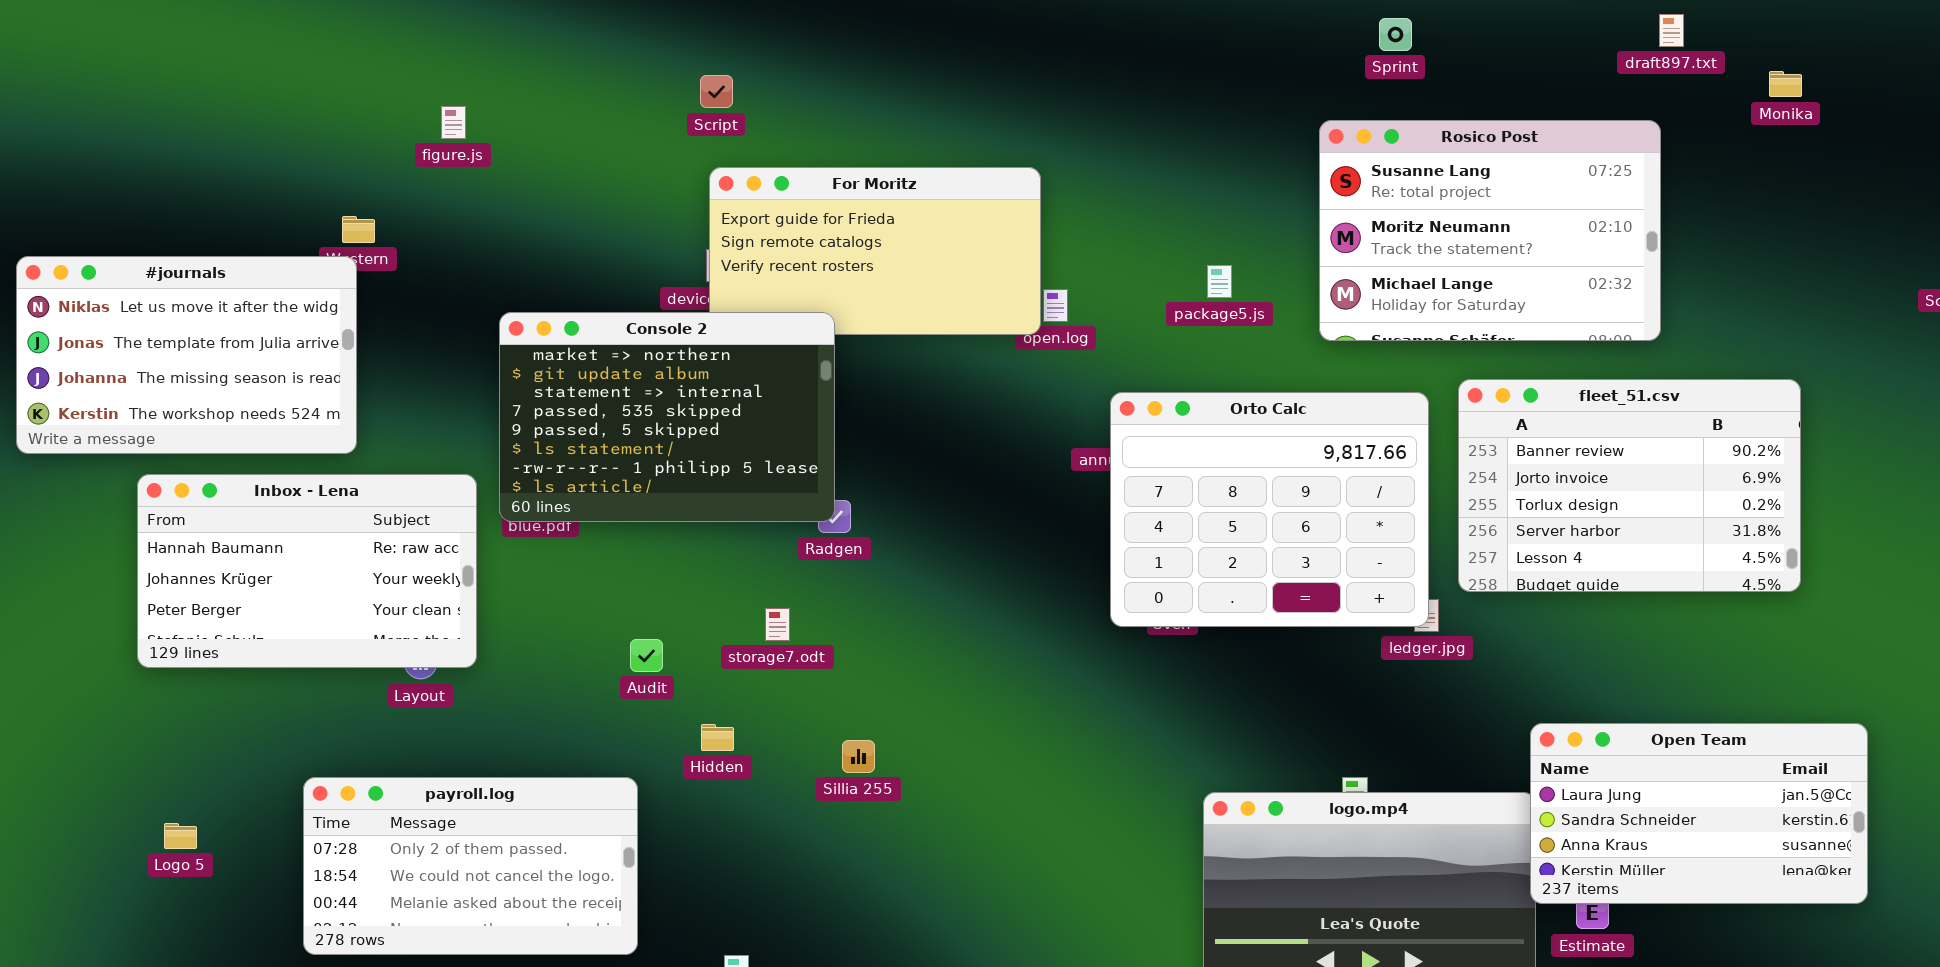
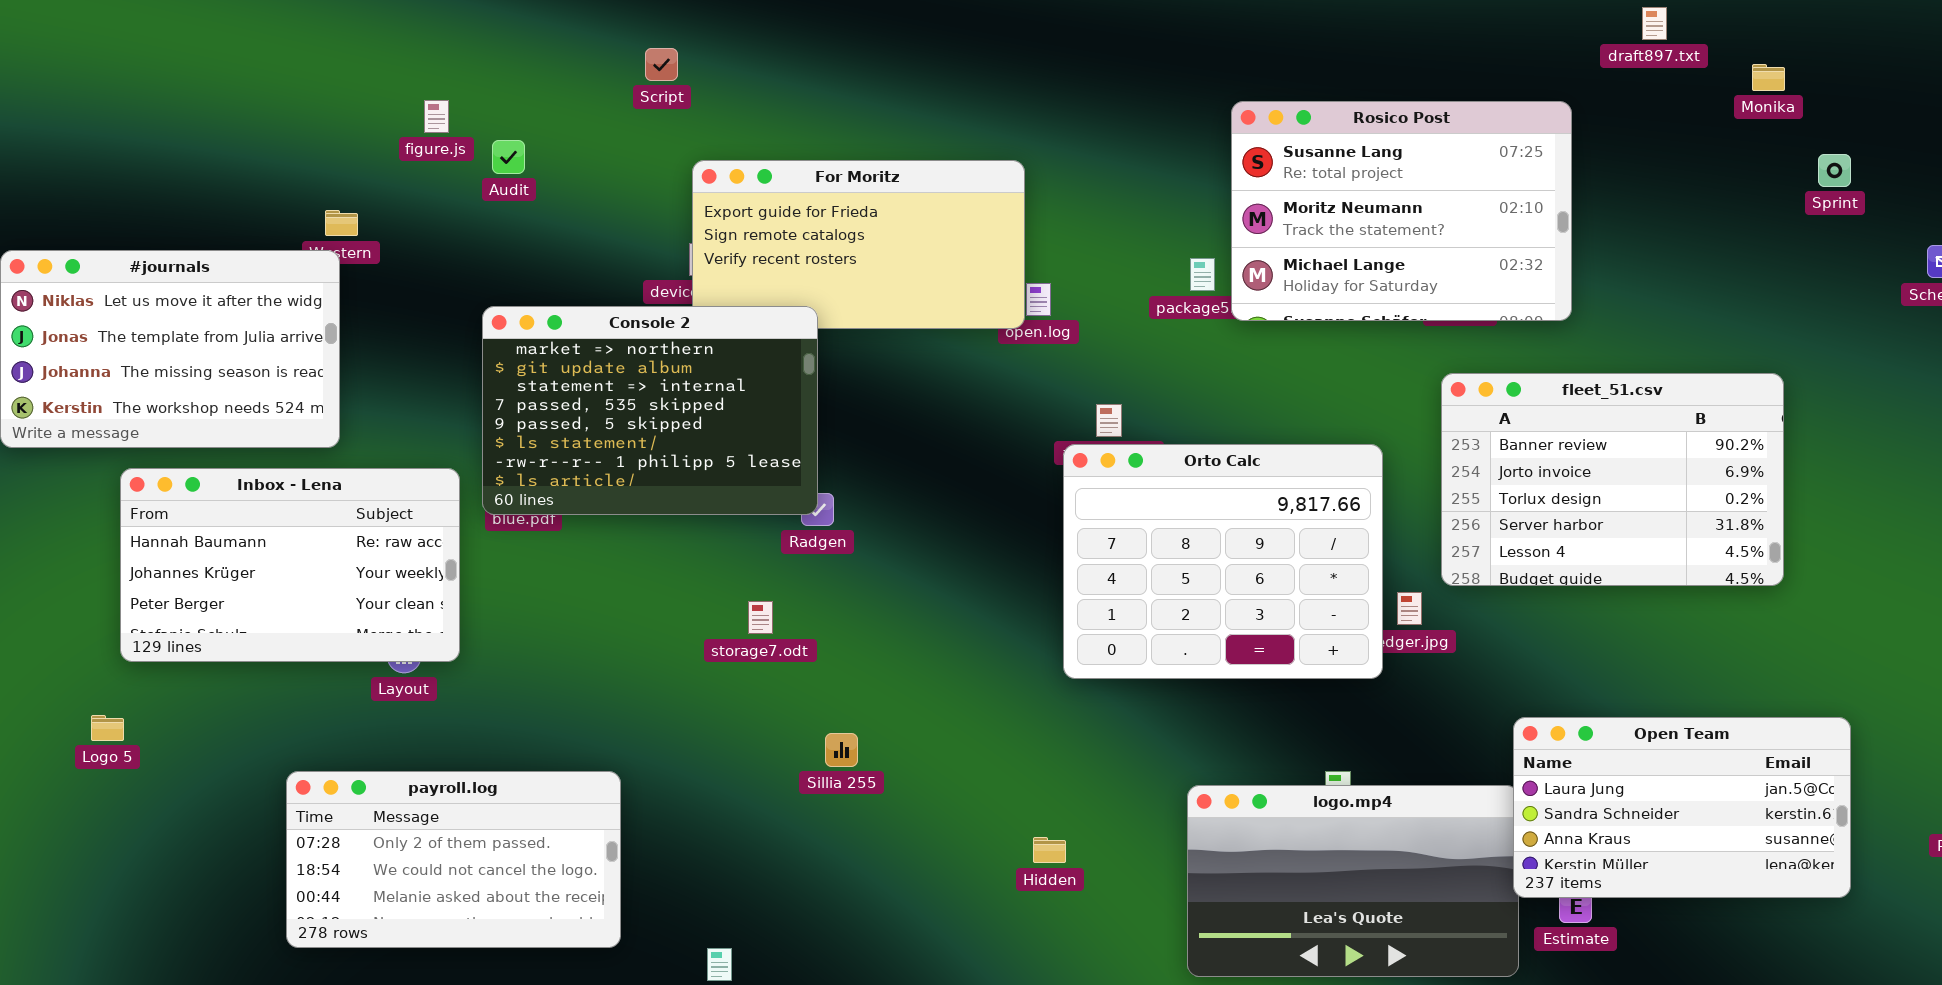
Sprint: [1379,18,1412,51] -> [1818,154,1851,187], moved
Script: [700,75,733,108] -> [645,48,678,81], moved
Rosico Post: [1319,120,1661,341] -> [1231,101,1572,321], moved
Orto Calc: [1110,392,1429,627] -> [1063,444,1383,679], moved
Audit: [630,639,663,672] -> [492,140,525,174], moved
Hidden: [701,724,734,751] -> [1033,837,1066,863], moved
Logo 5: [164,823,197,849] -> [91,715,124,741], moved

